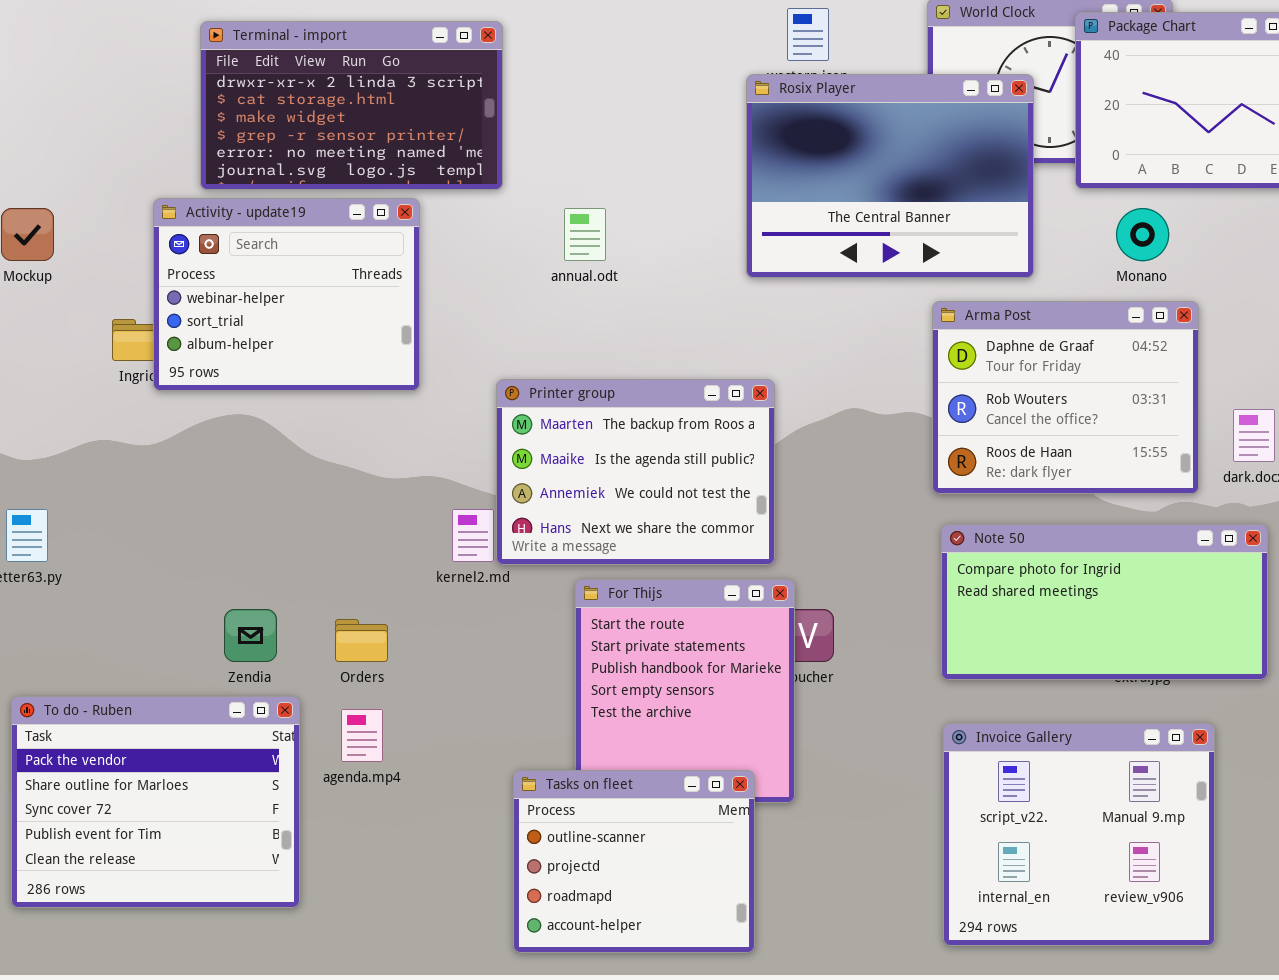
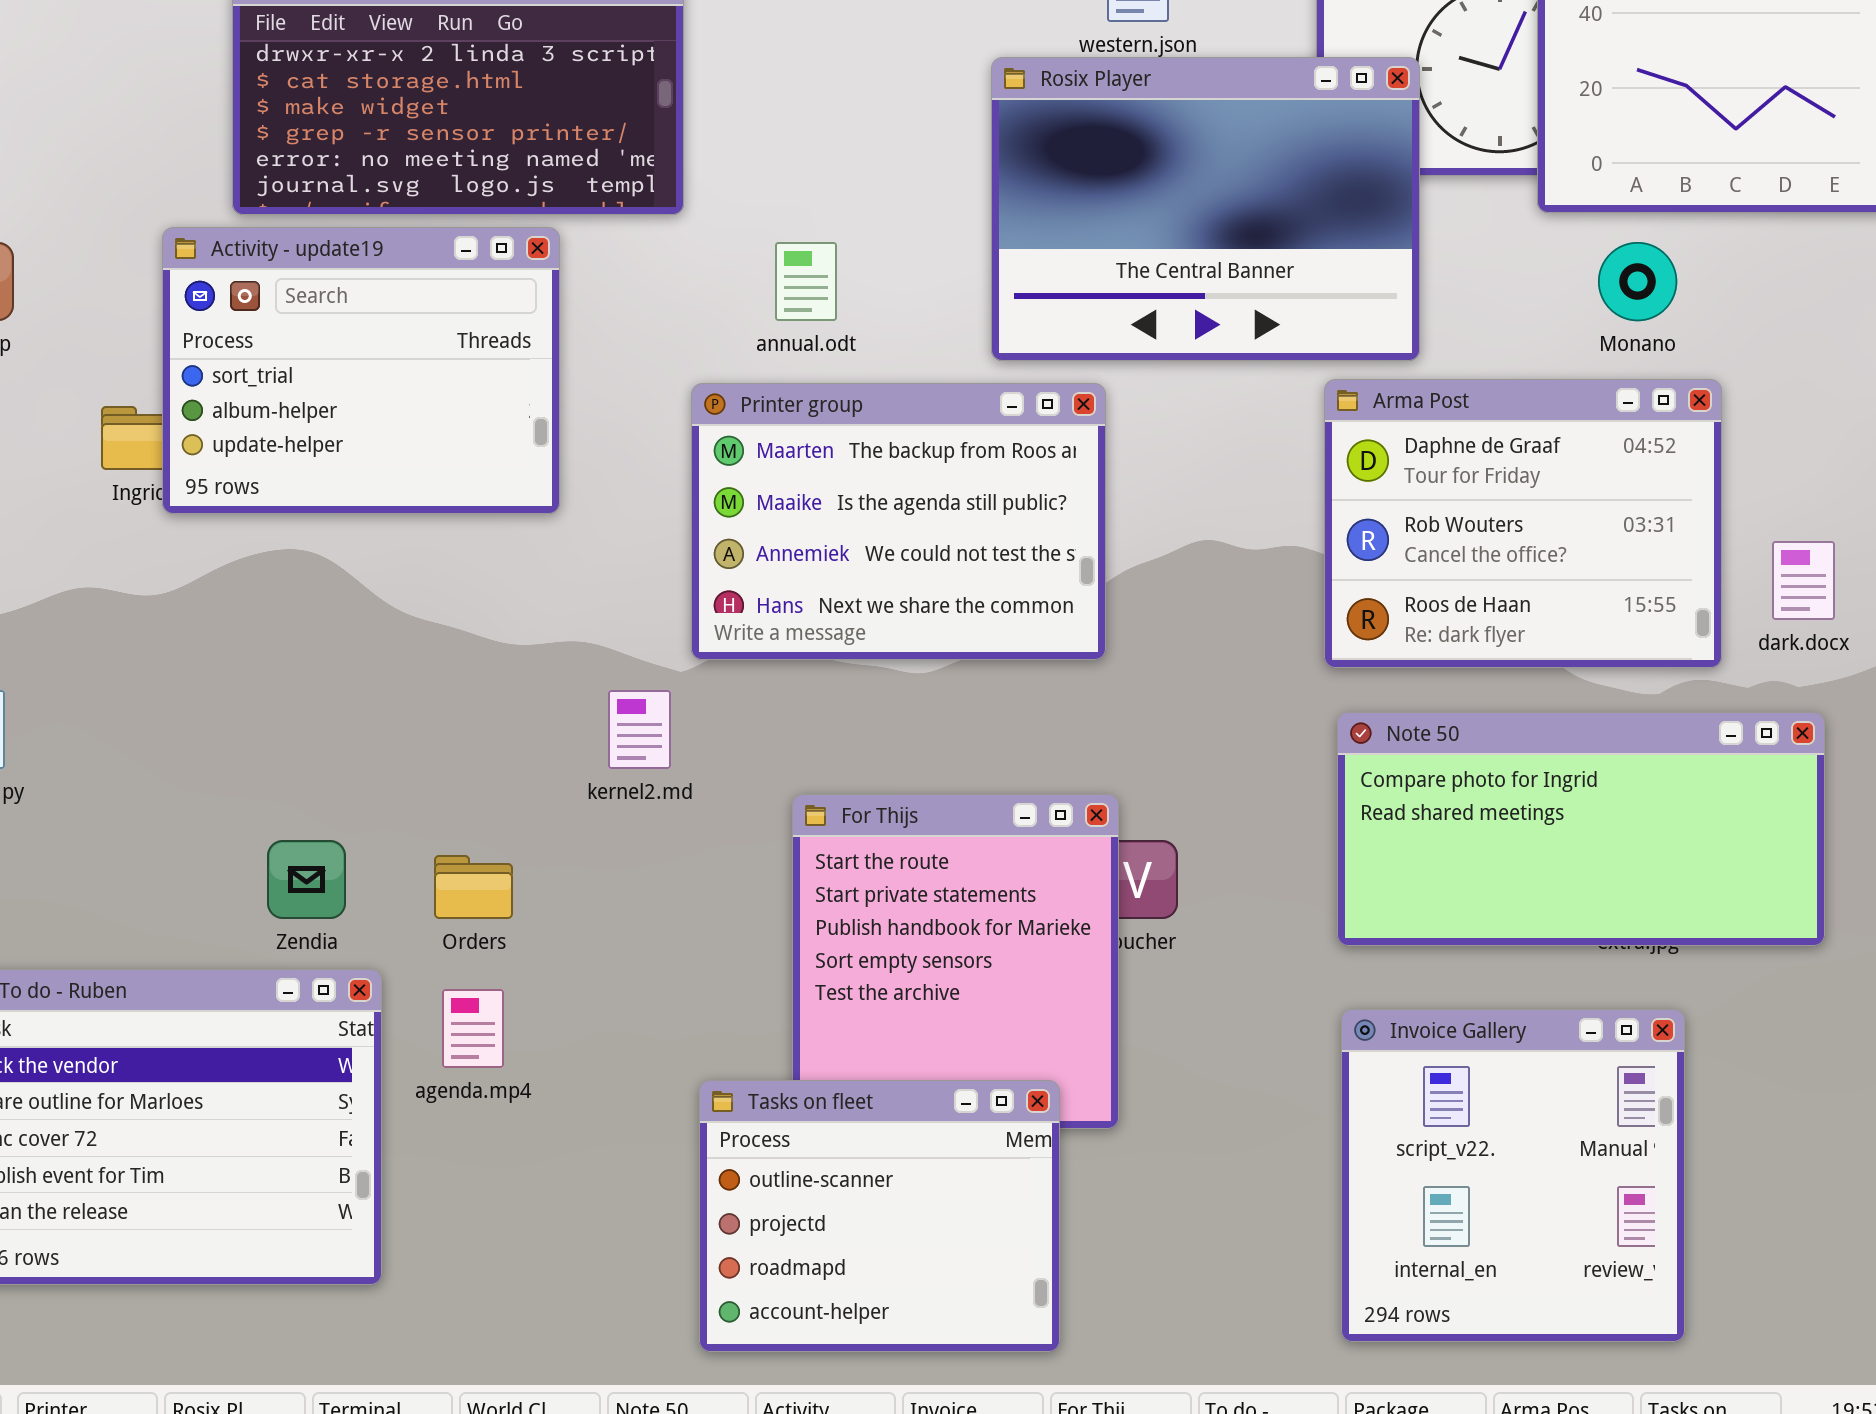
Rosix Player: [746,74,1034,278] -> [991,57,1420,361], moved
Activity - update19: [153,198,420,391] -> [162,227,560,514], scrolled down 1 row
Printer group: [496,379,775,565] -> [691,383,1106,660], moved
Invoice Gallery: [943,723,1215,946] -> [1341,1009,1685,1342], resized

